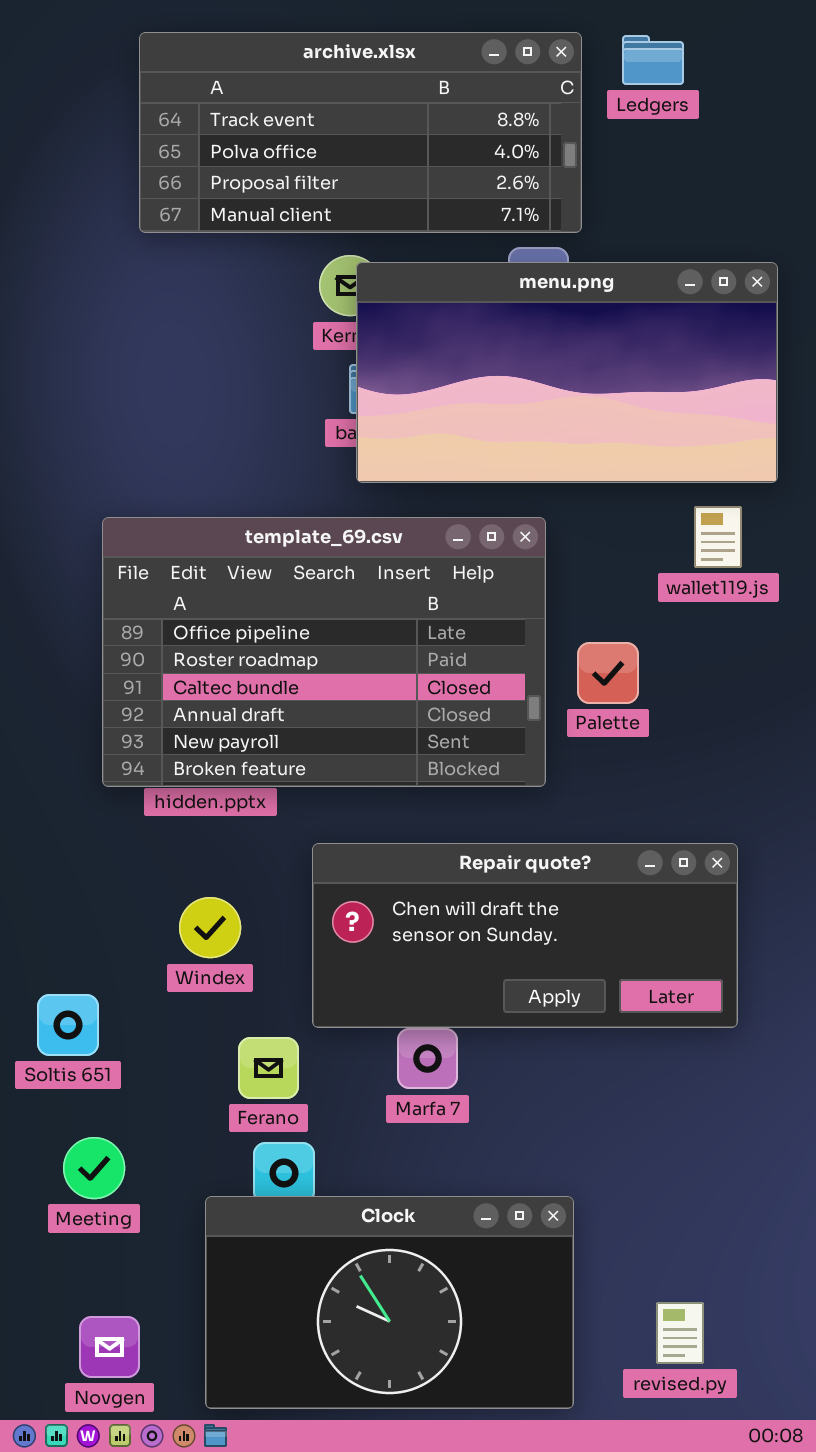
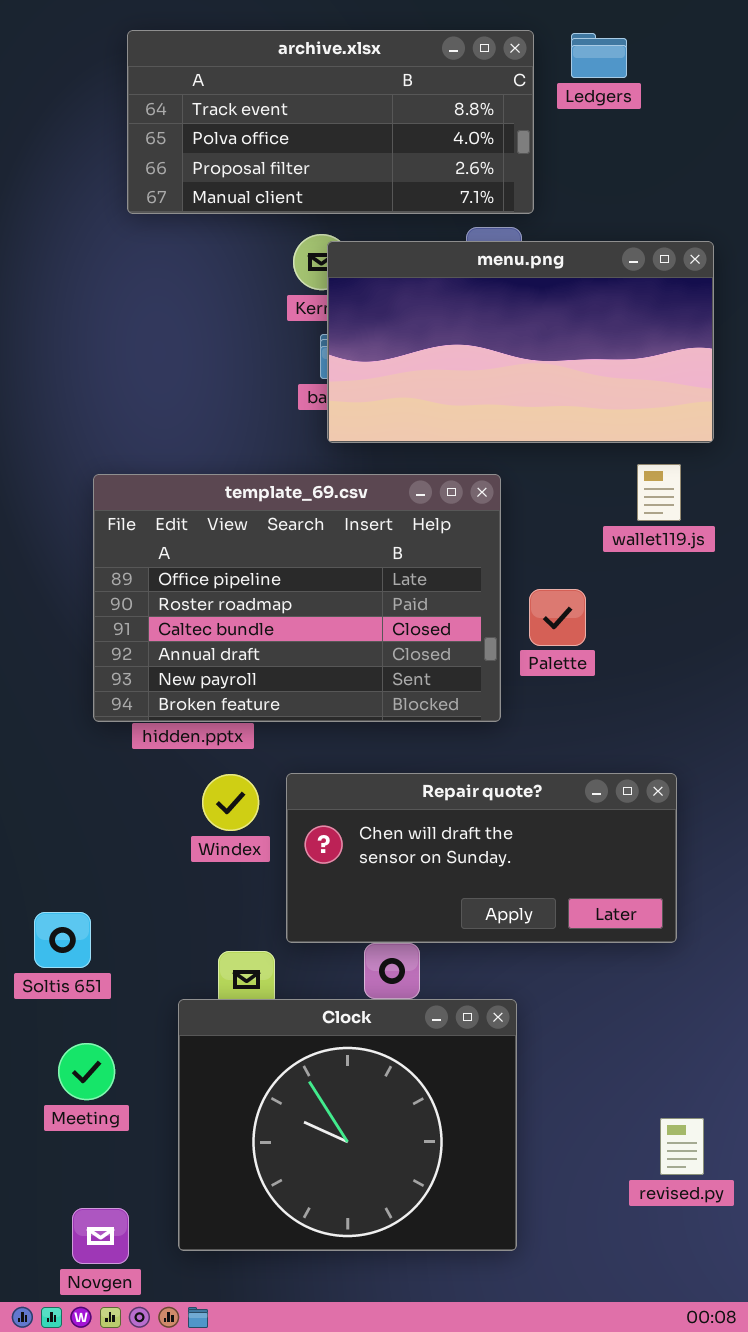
Windex: [179,897,241,958] -> [202,774,259,831], moved
Clock: [205,1196,574,1409] -> [178,999,517,1251], moved, resized
revised.py: [656,1302,704,1364] -> [660,1118,704,1175], moved

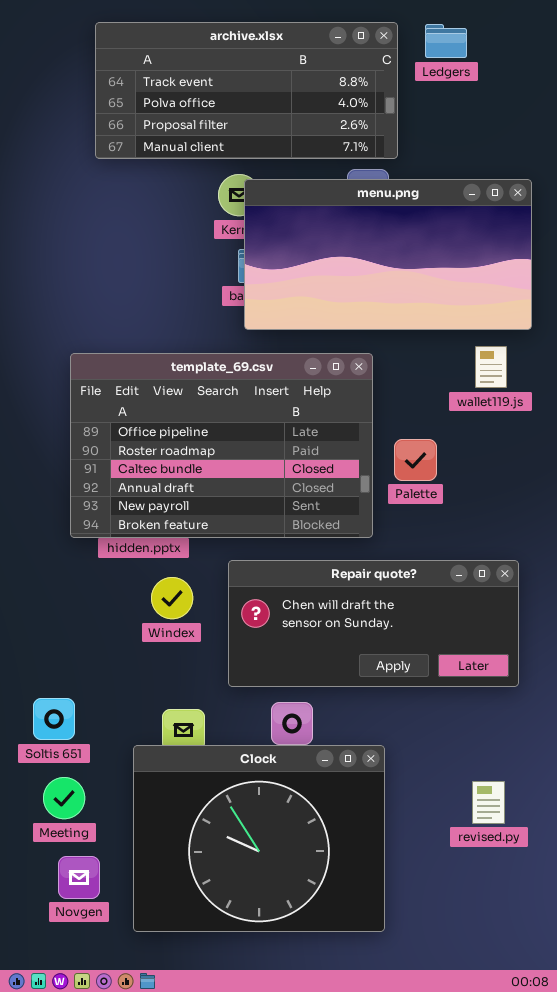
Repair quote?: [286,773,677,943] -> [228,560,519,687], moved
Soltis 651: [34,912,91,968] -> [33,698,75,740], moved
revised.py: [660,1118,704,1175] -> [472,781,505,824], moved
Novgen: [72,1208,129,1264] -> [58,856,100,899], moved

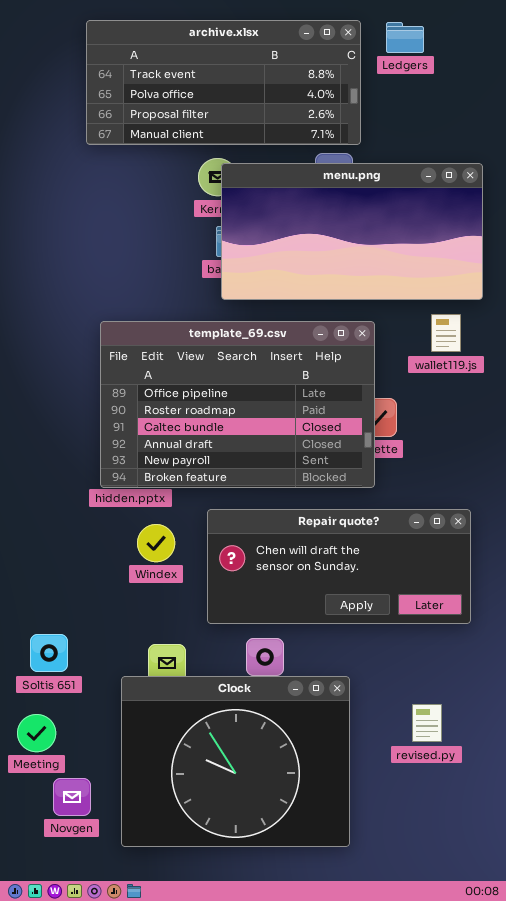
template_69.csv: [70,353,373,538] -> [100,321,375,488], moved
Meeting: [43,777,85,819] -> [17,714,56,752], moved
revised.py: [472,781,505,824] -> [412,704,442,742], moved

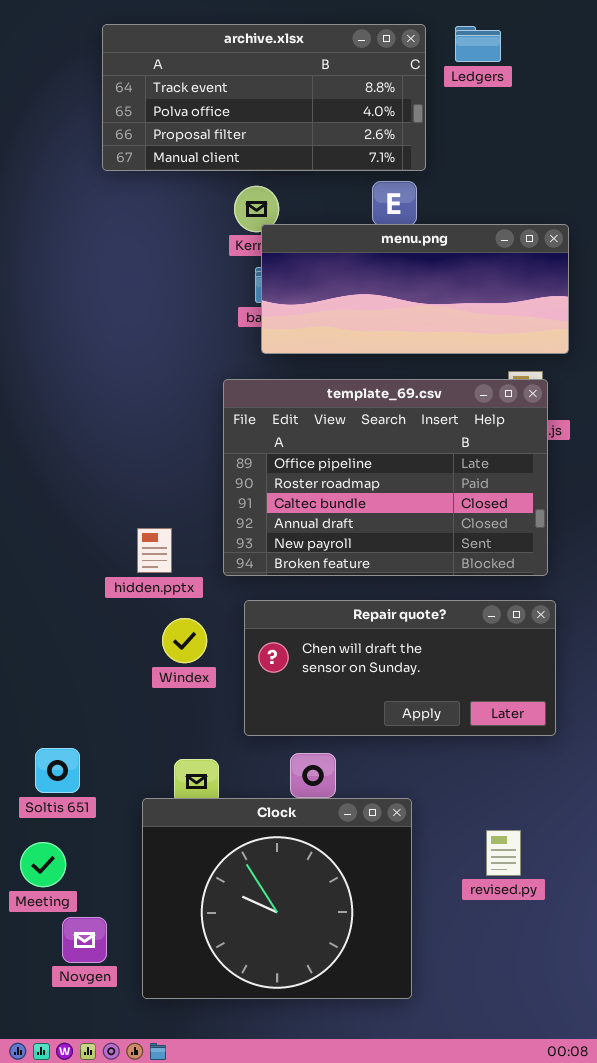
menu.png: [221,163,483,300] -> [261,224,569,354], resized
template_69.csv: [100,321,375,488] -> [223,379,548,576], moved

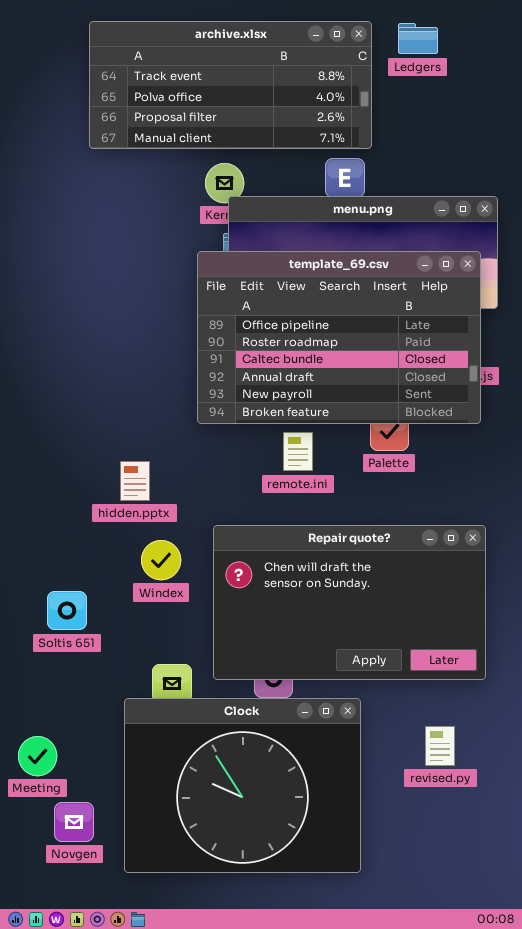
template_69.csv: [223,379,548,576] -> [197,251,481,424], moved
Repair quote?: [244,600,556,736] -> [213,525,486,680], resized
Soltis 651: [35,748,80,793] -> [47,591,87,630], moved

